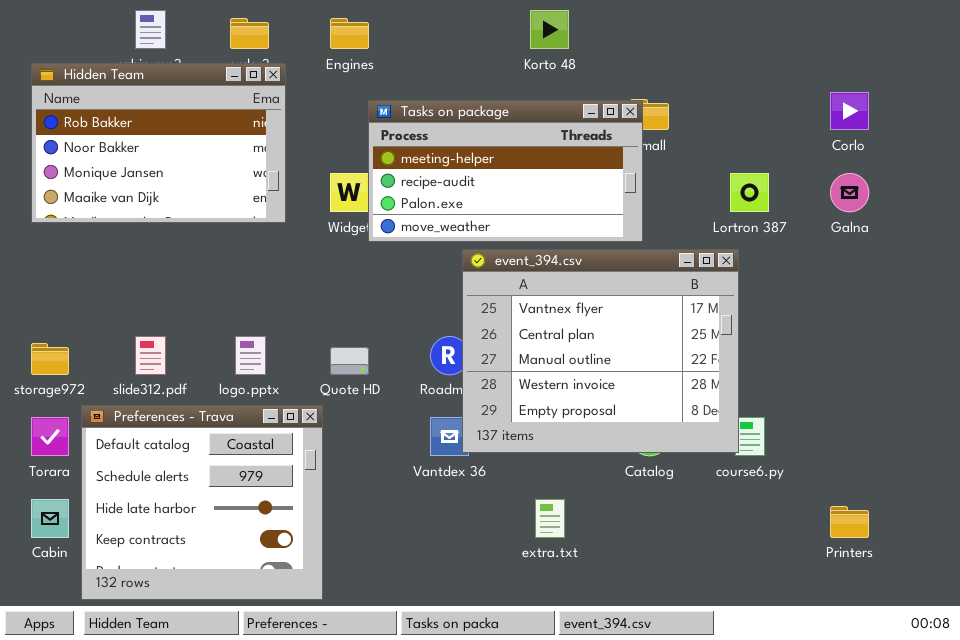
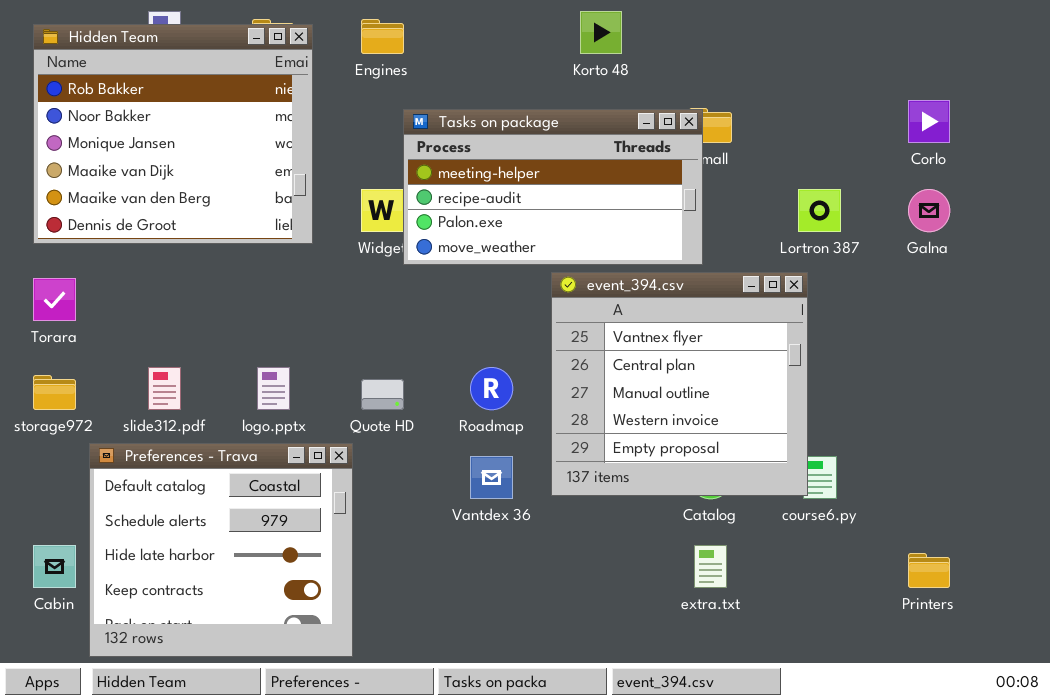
Hidden Team: [31,63,286,223] -> [33,24,313,244], resized
event_394.csv: [462,249,739,453] -> [551,272,808,496], resized
Torara: [31,417,69,456] -> [33,278,76,321], moved
extra.txt: [535,499,565,538] -> [694,545,727,588], moved

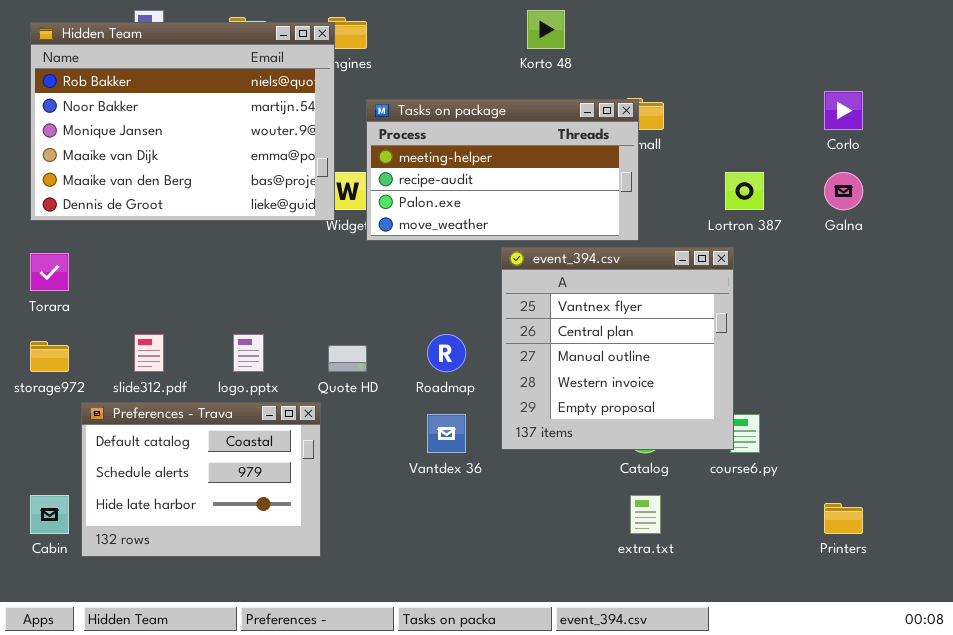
Hidden Team: [33,24,313,244] -> [30,22,335,221], resized
Preferences - Trava: [89,443,353,657] -> [81,402,321,557], resized

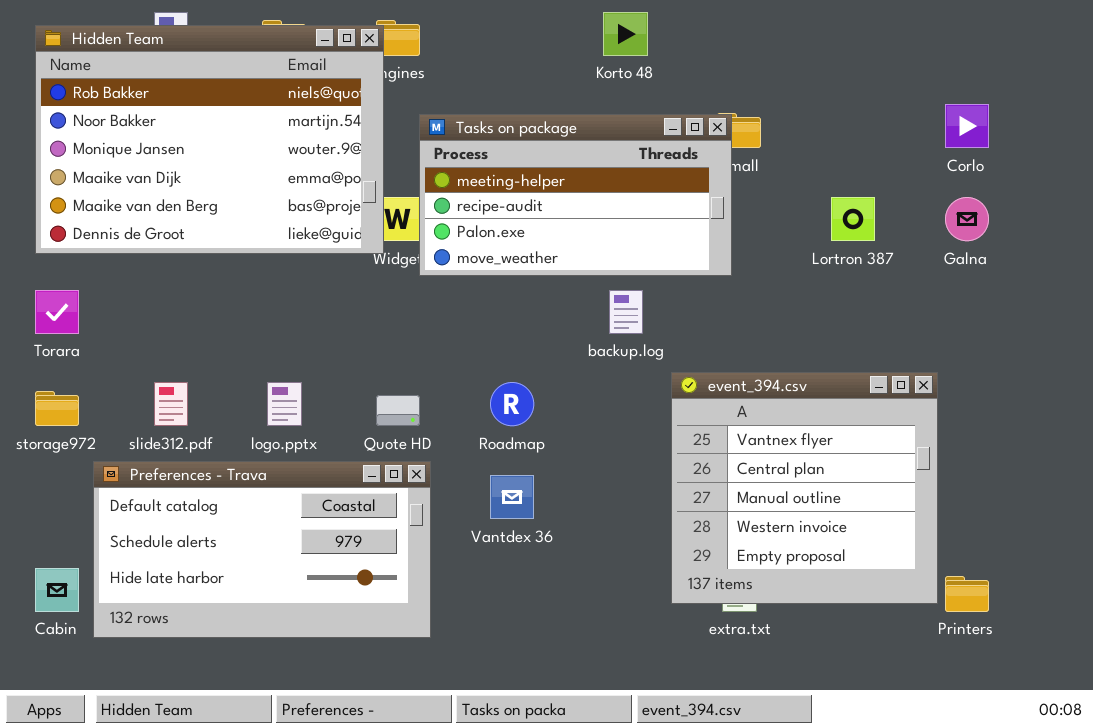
event_394.csv: [501,247,734,450] -> [671,372,938,604], moved
Preferences - Trava: [81,402,321,557] -> [93,461,431,638], resized

